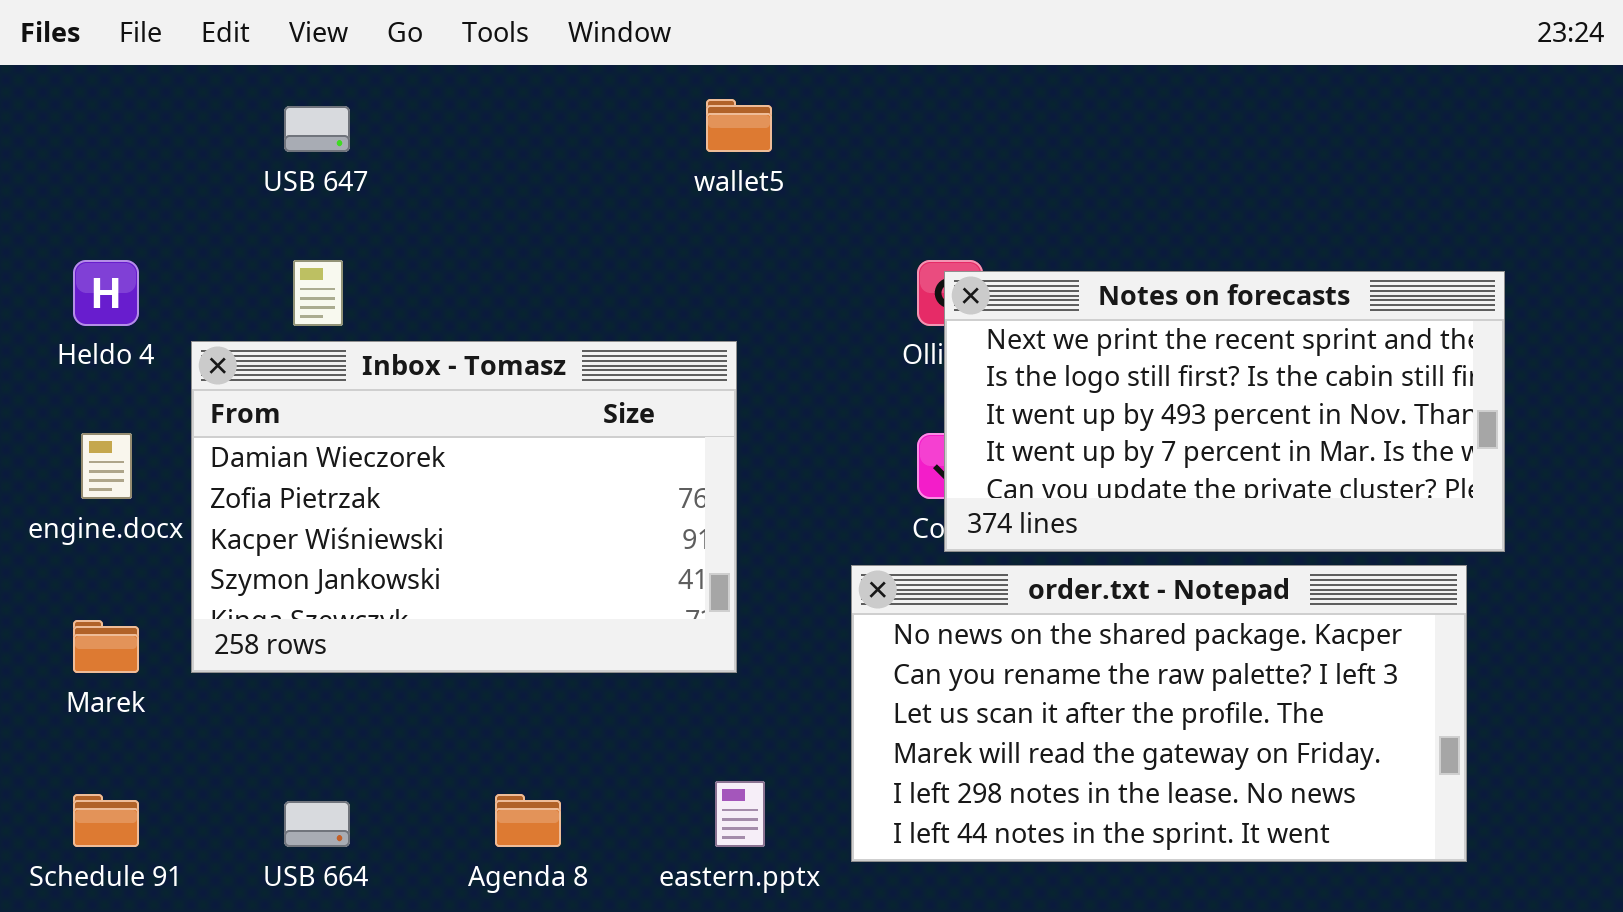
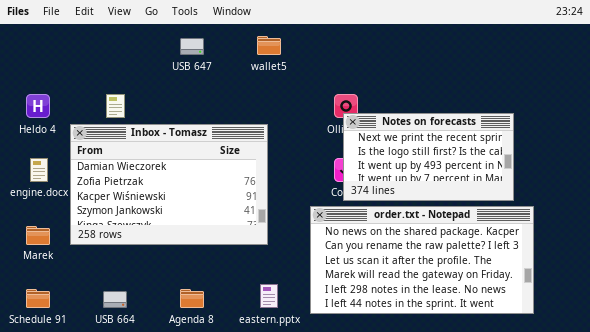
USB 647: [284,106,350,152] -> [180,38,204,55], moved
Notes on forecasts: [944,271,1505,552] -> [343,113,514,201], resized

